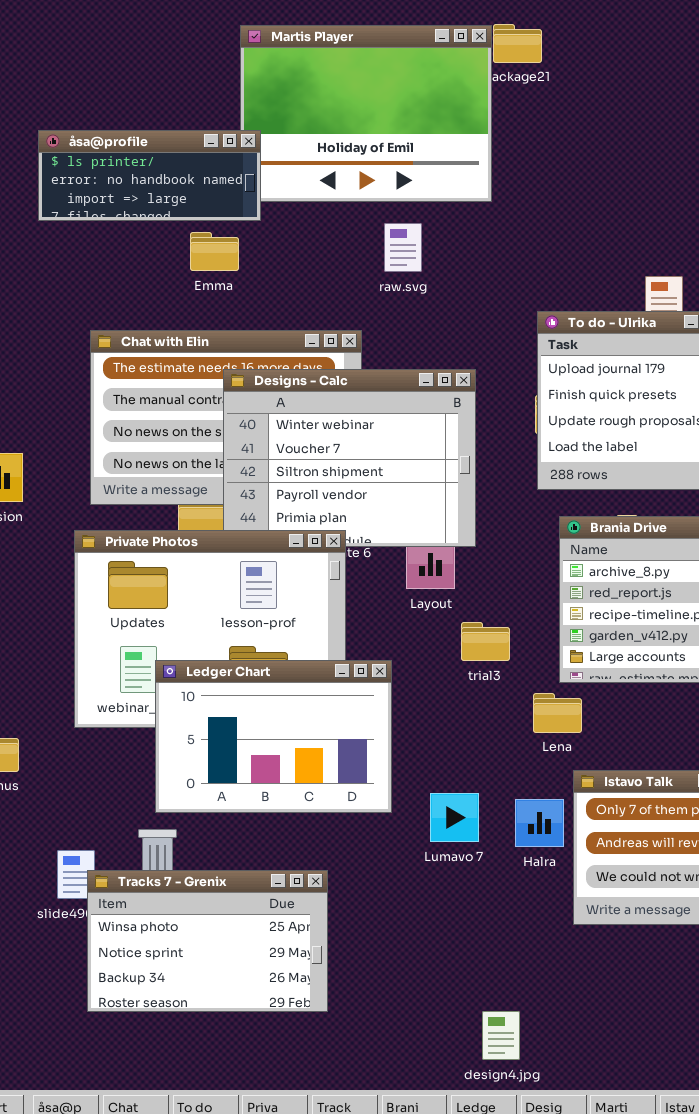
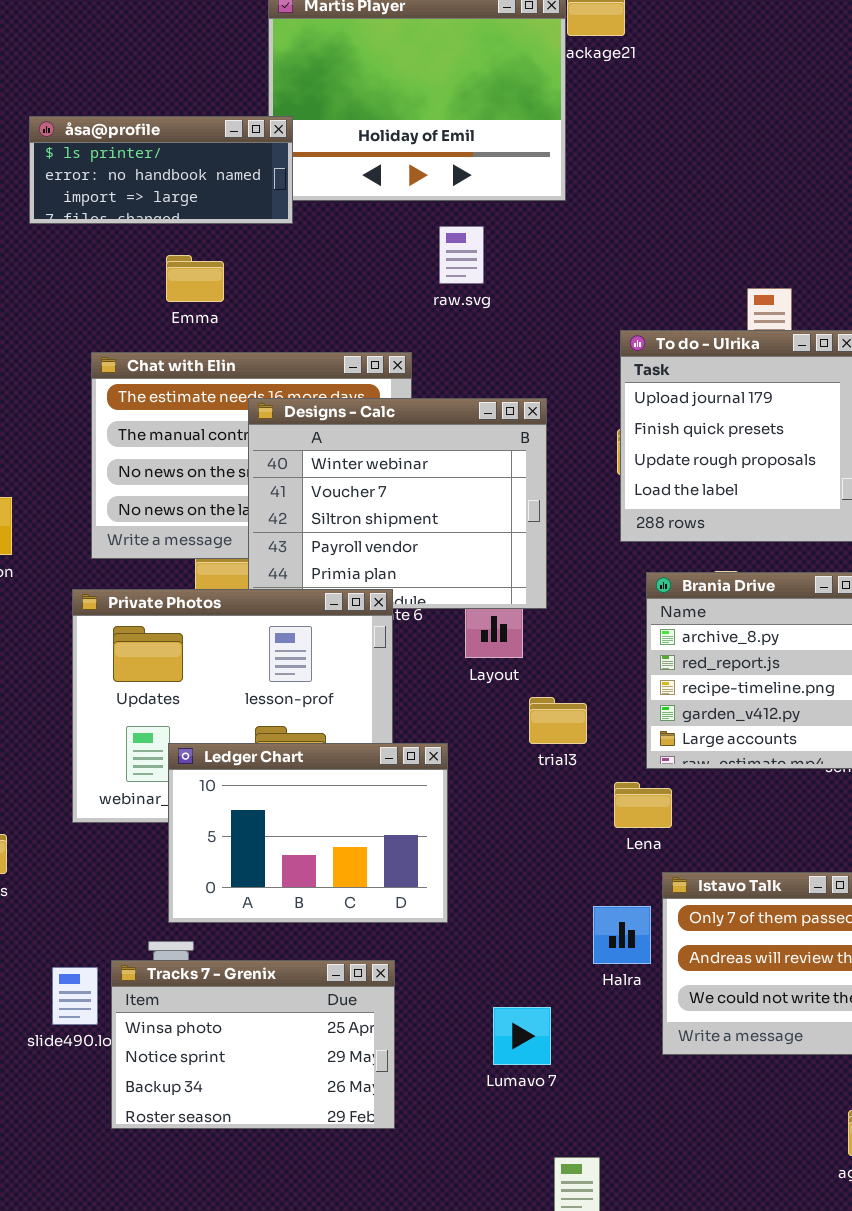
Emma: [190,232,239,271] -> [166,255,224,302], moved
Lumavo 7: [430,793,479,842] -> [493,1007,551,1065], moved
Tracks 7 - Grenix: [87,870,328,1012] -> [111,960,395,1129], moved

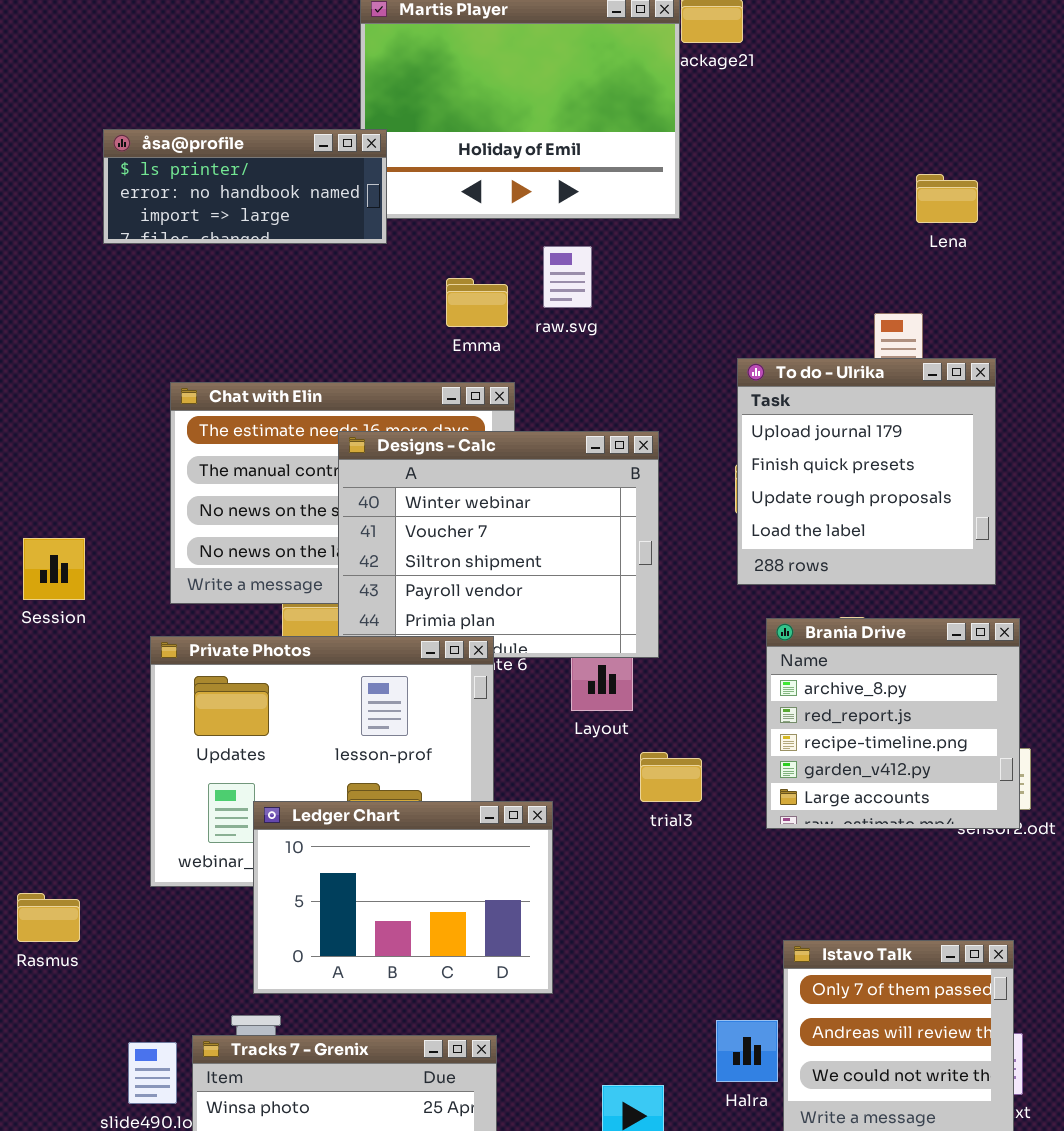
Emma: [166,255,224,302] -> [446,278,508,327], moved
Lena: [614,782,672,828] -> [916,174,978,223], moved
Halra: [593,906,651,964] -> [716,1020,778,1082], moved

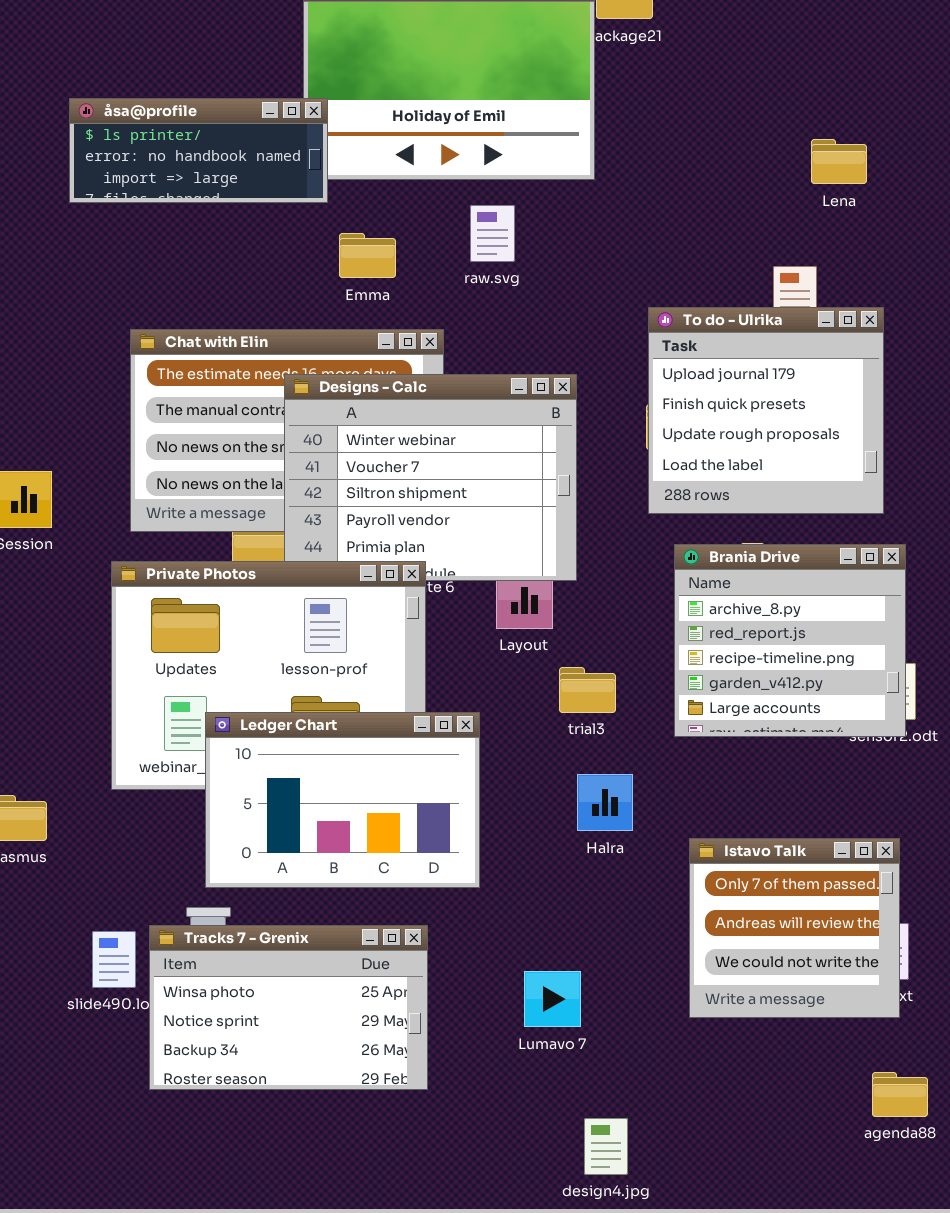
Emma: [446,278,508,327] -> [339,233,396,278], moved
Halra: [716,1020,778,1082] -> [577,774,633,831], moved

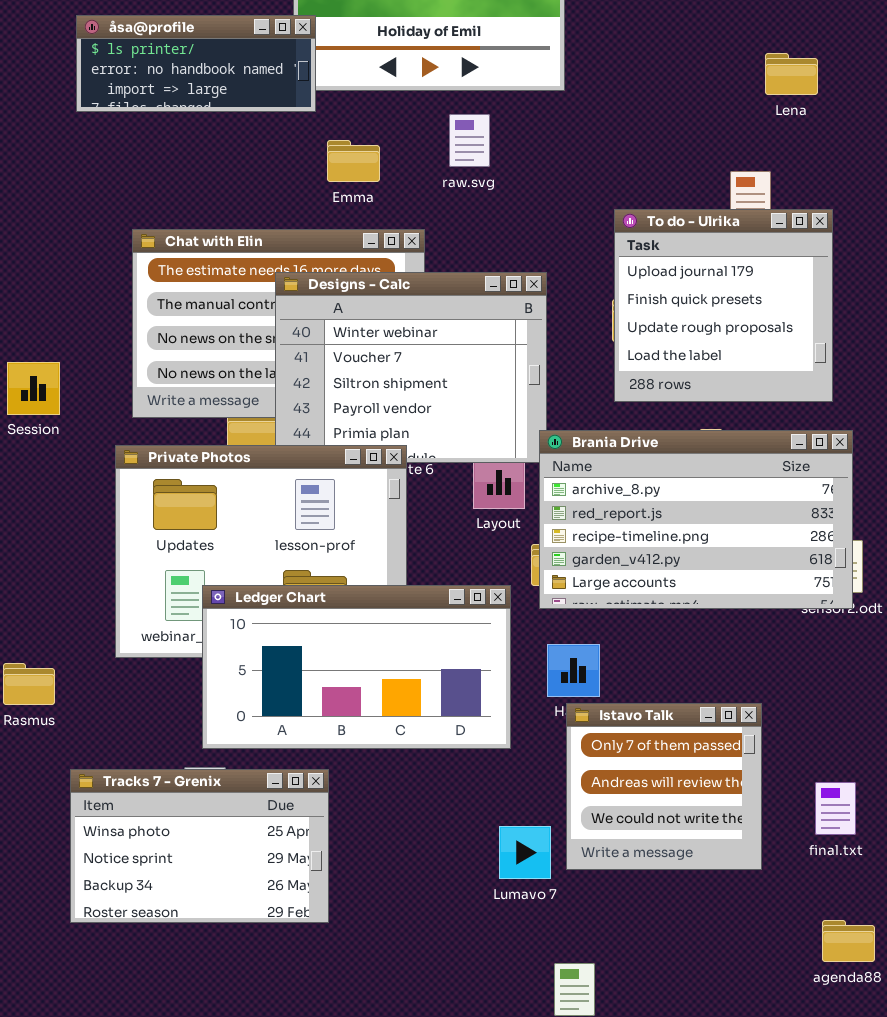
Brania Drive: [674,544,906,737] -> [539,430,853,609], resized
Ledger Chart: [205,712,480,888] -> [202,585,511,749], resized
Istavo Talk: [689,838,900,1018] -> [566,703,762,870], moved
Tracks 7 - Grenix: [149,925,428,1090] -> [70,769,329,923], moved

